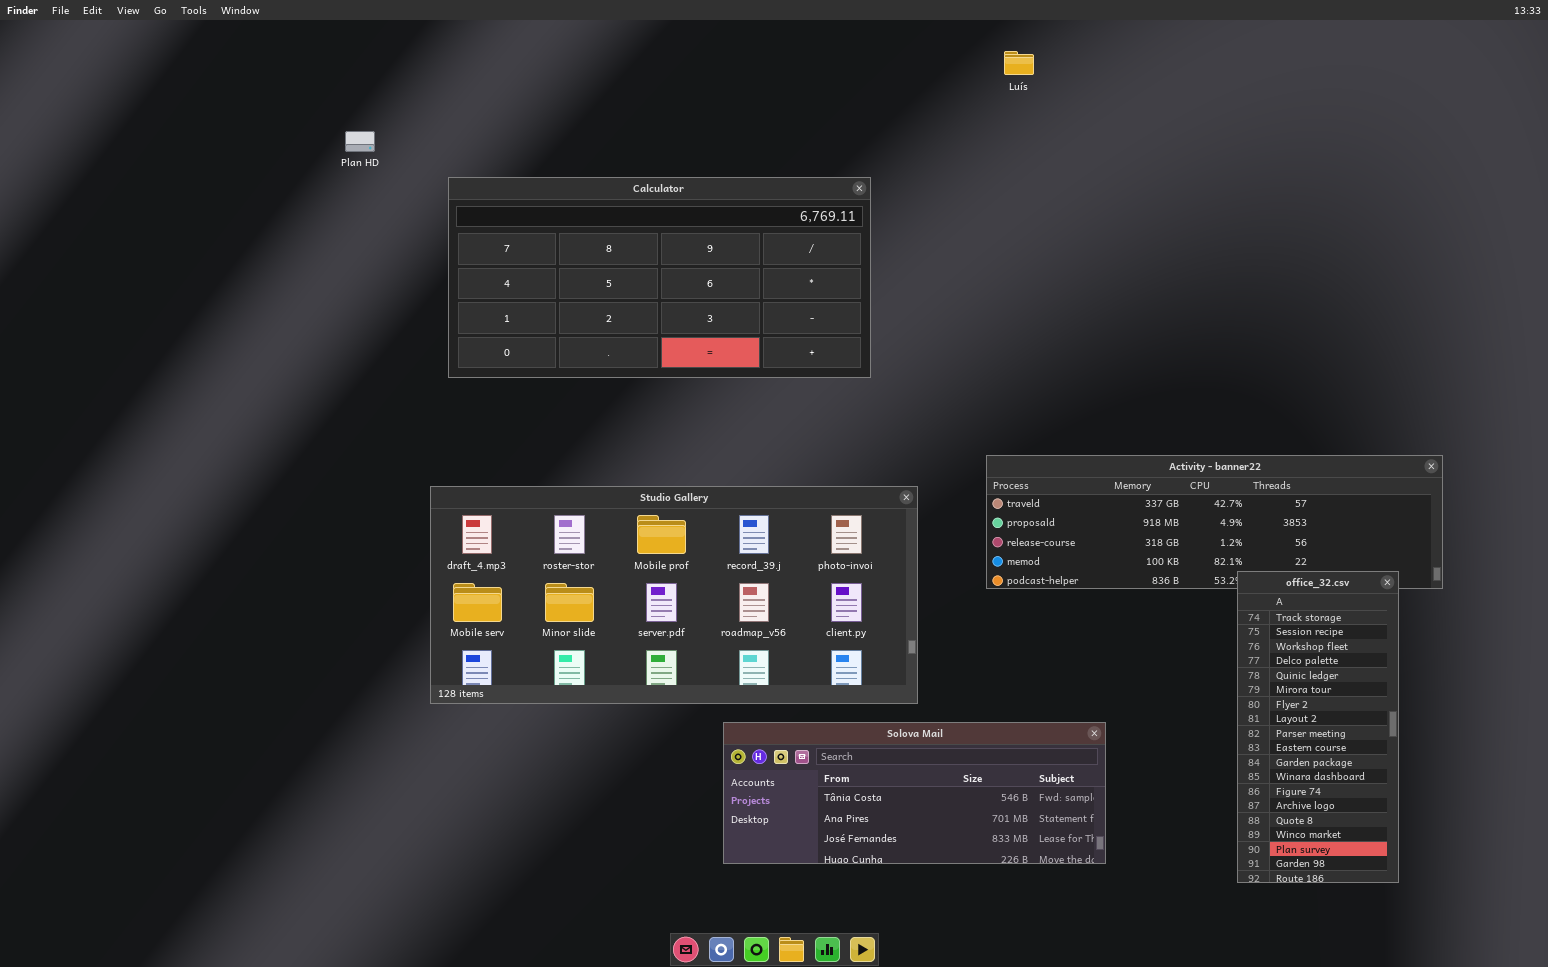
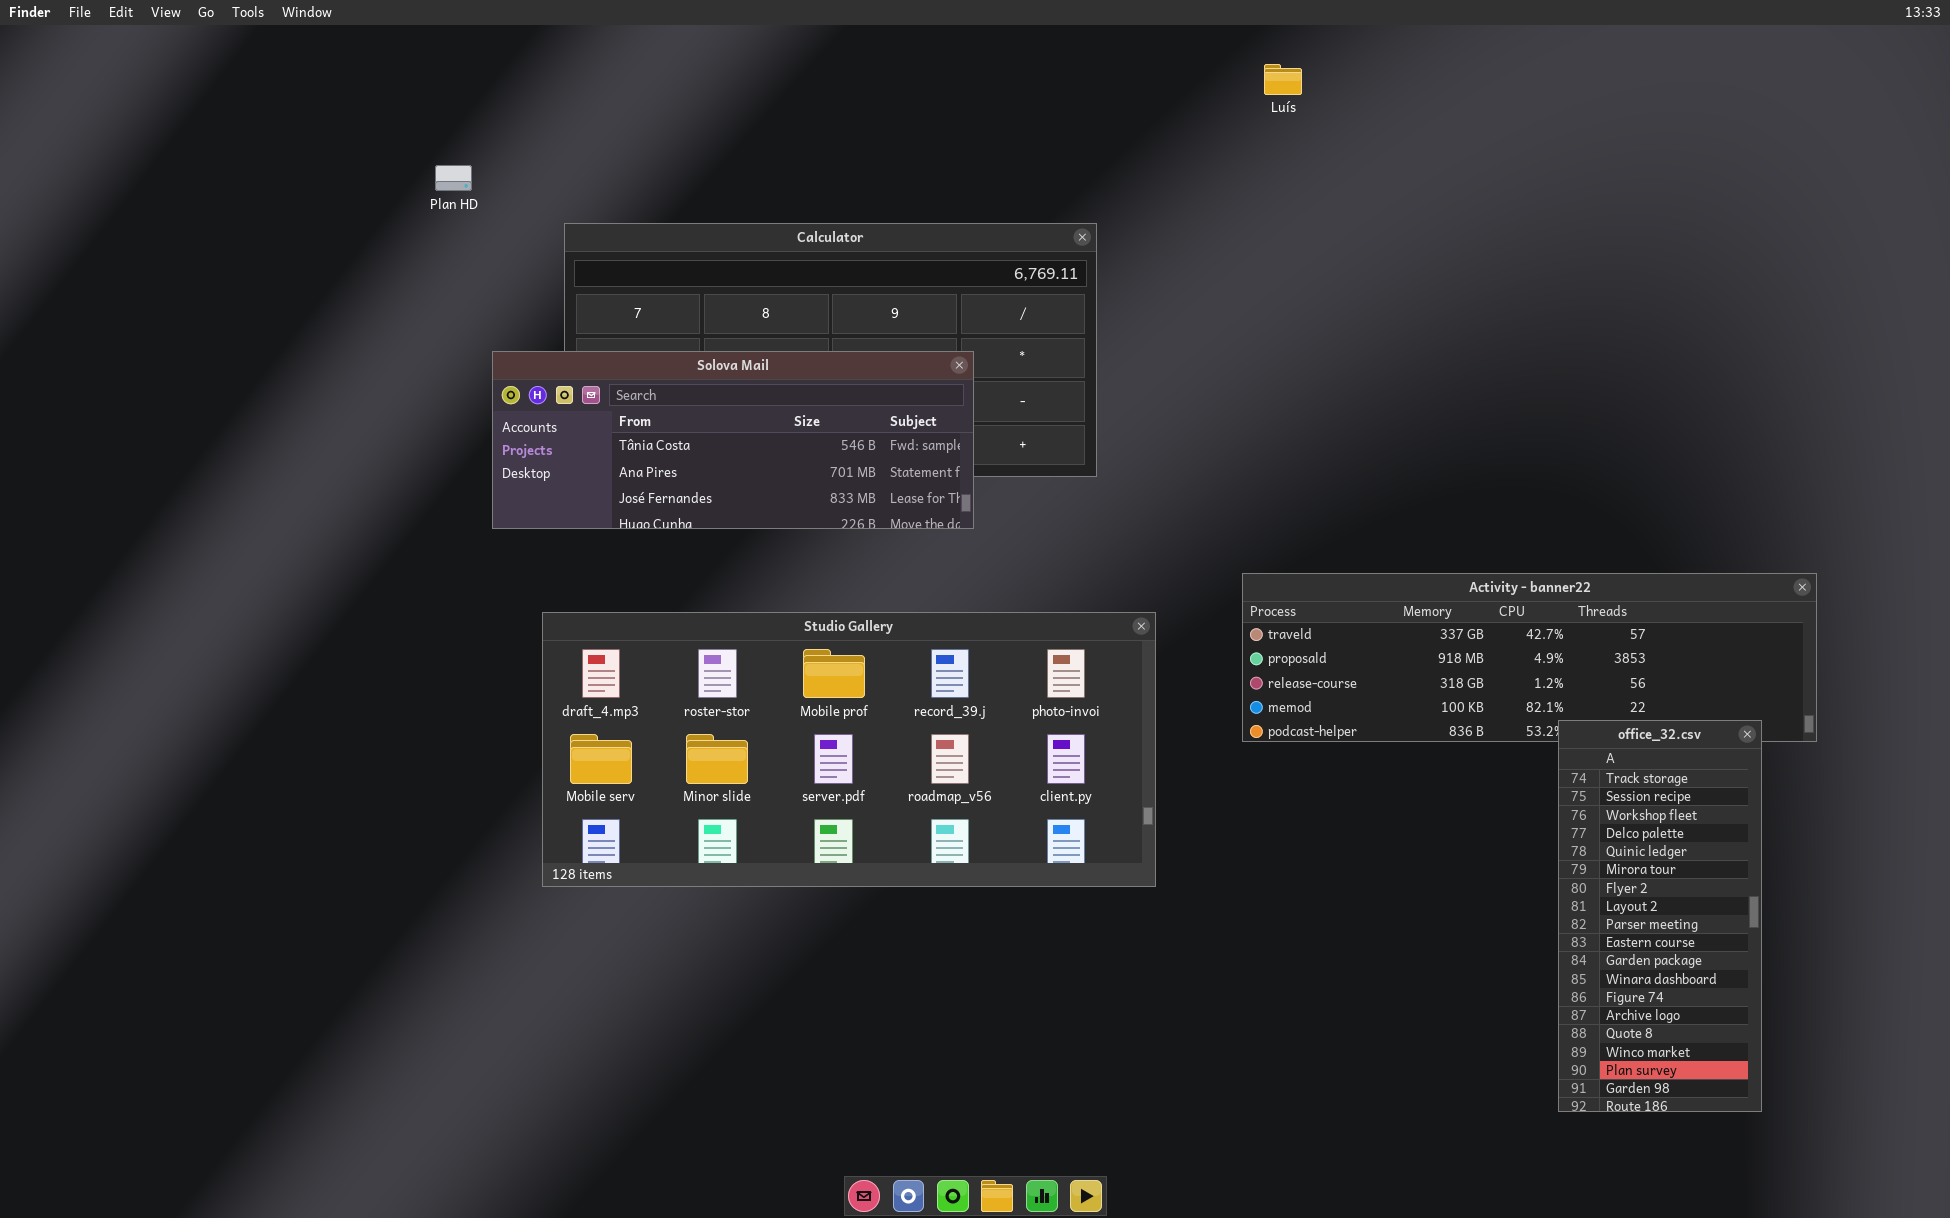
Solova Mail: [723,722,1106,864] -> [492,351,974,529], moved

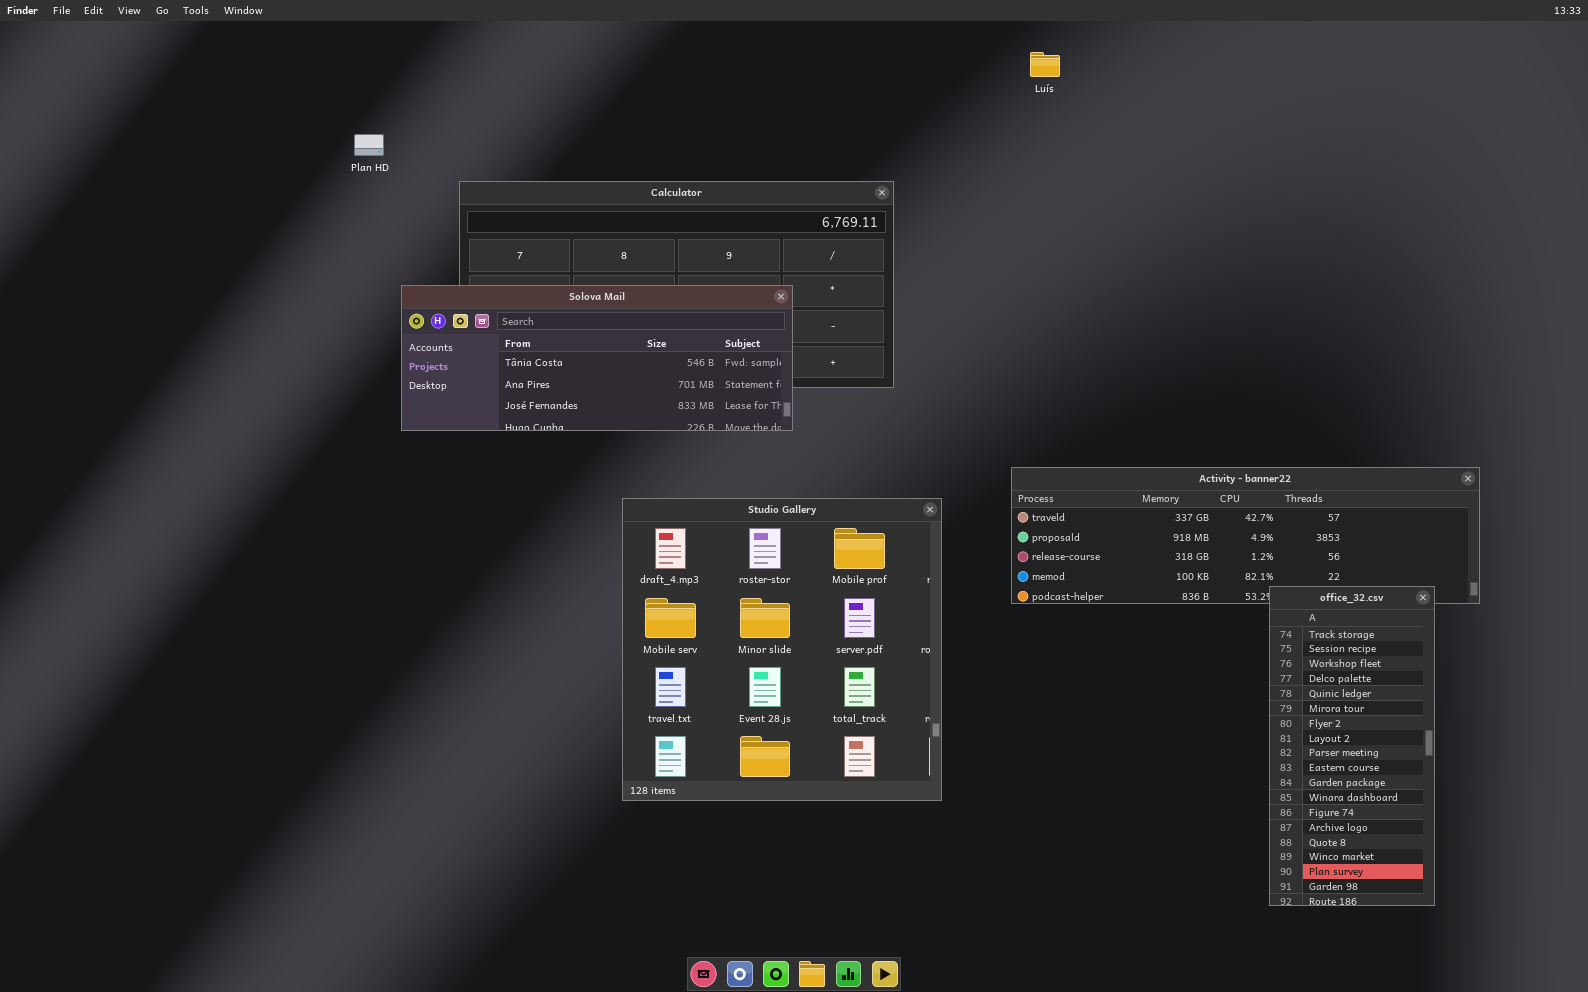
Studio Gallery: [542,612,1156,887] -> [622,498,942,801], resized

